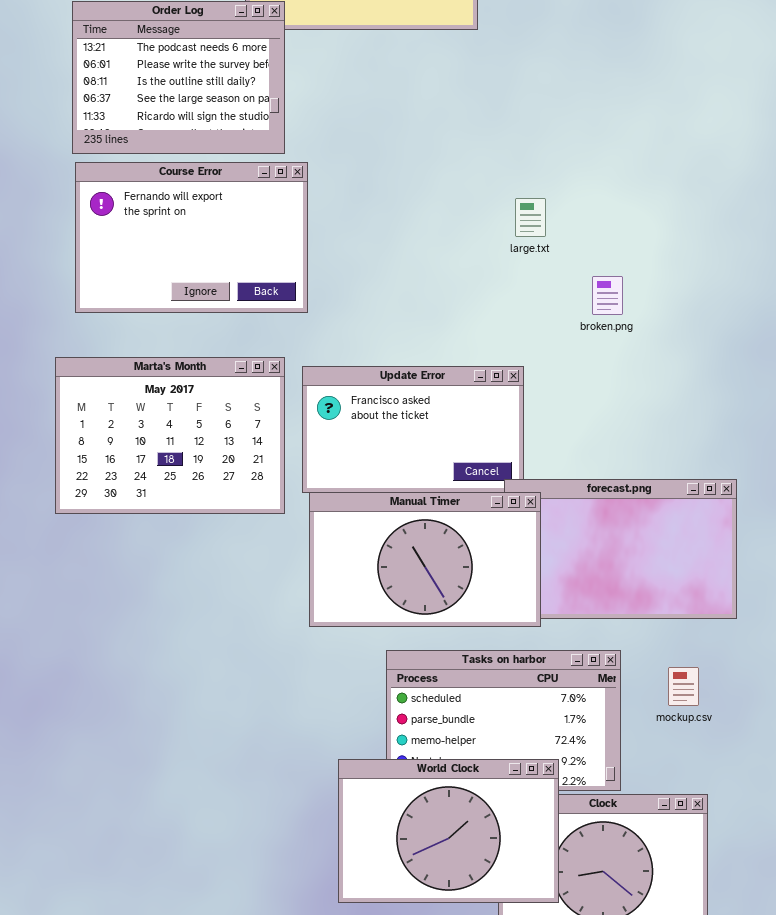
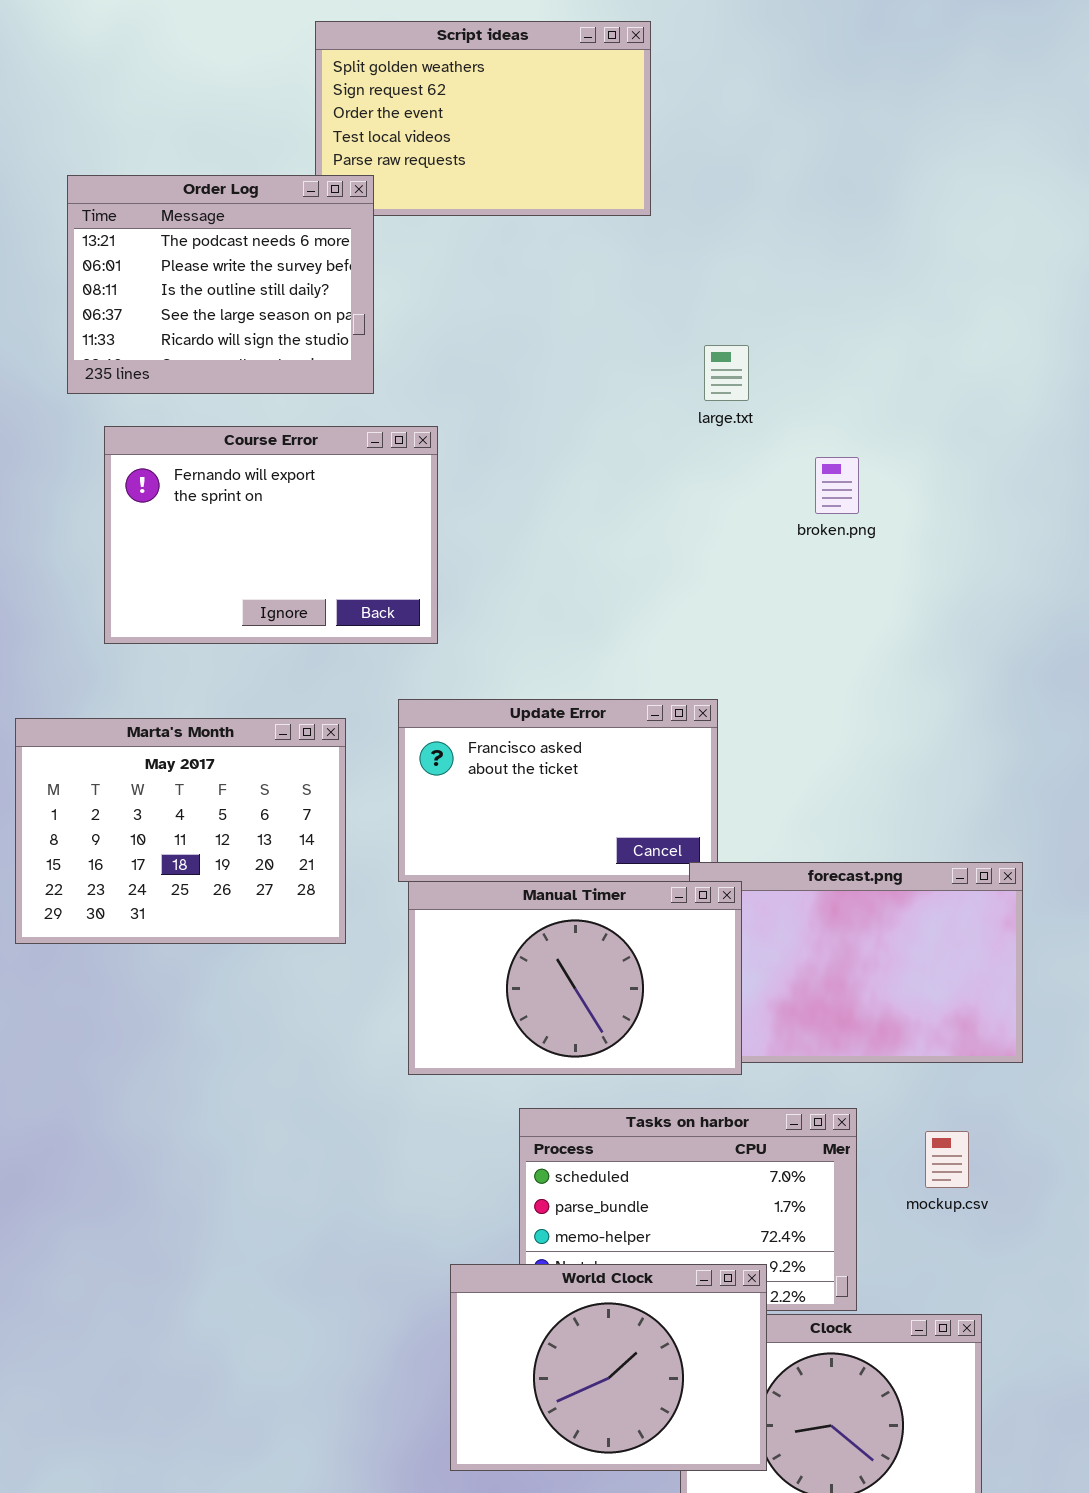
Course Error: [75,162,308,313] -> [104,426,438,644], moved
large.txt: [515,198,546,237] -> [704,345,749,401], moved
broken.png: [592,276,623,315] -> [815,457,859,514], moved
Marta's Month: [55,357,285,514] -> [15,718,346,944], moved

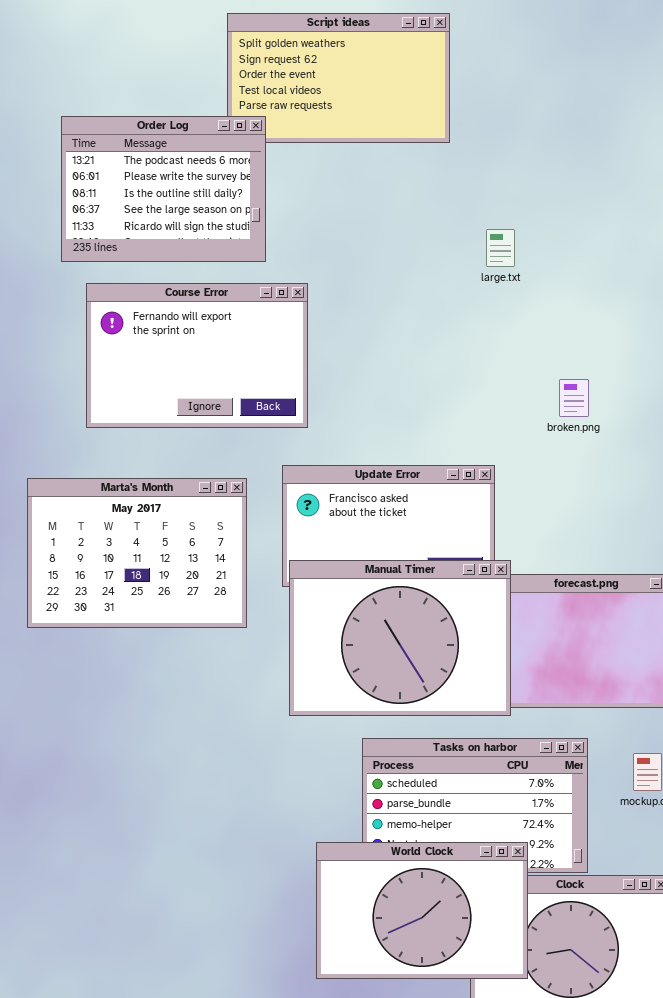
broken.png: [815,457,859,514] -> [559,379,589,417], moved
Manual Timer: [408,881,742,1075] -> [289,560,511,716], resized

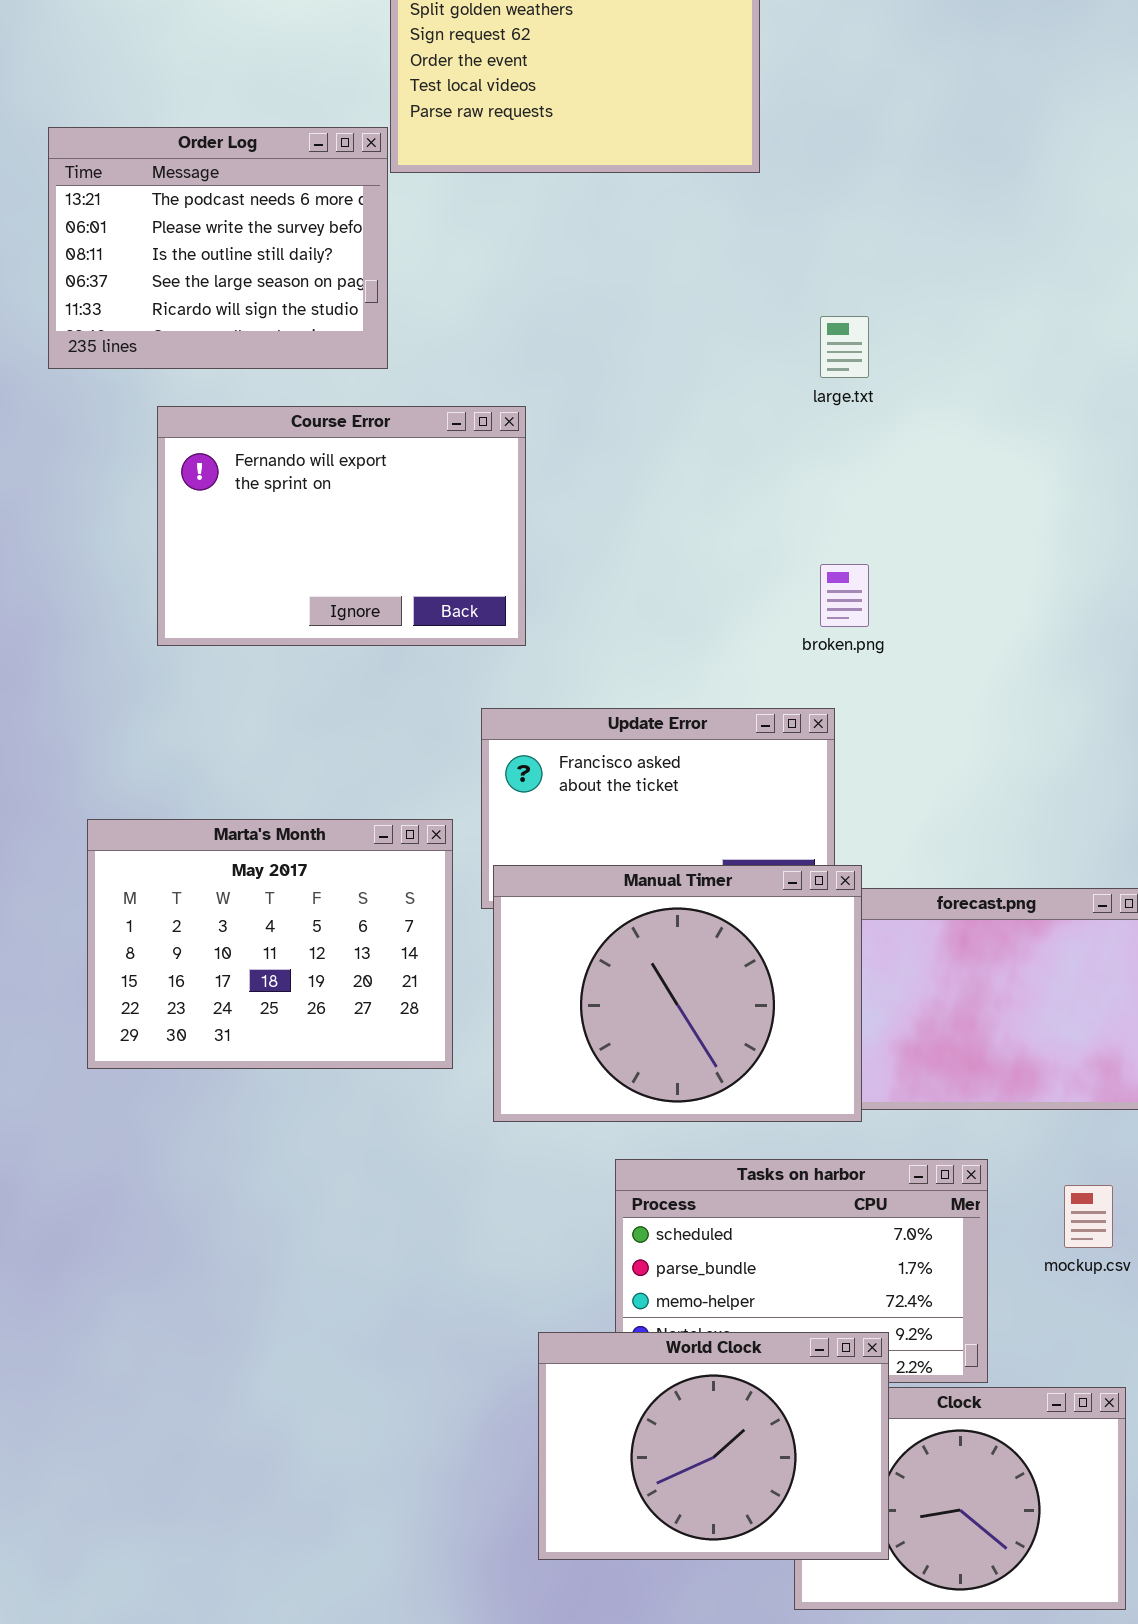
Order Log: [61,116,266,262] -> [48,127,388,369], moved
broken.png: [559,379,589,417] -> [820,564,869,627], moved
Marta's Month: [27,478,247,628] -> [87,819,453,1069], moved

